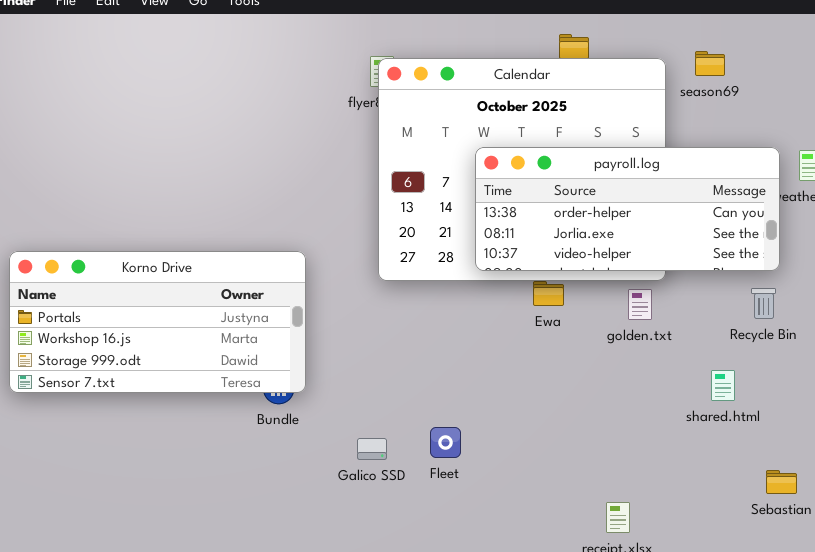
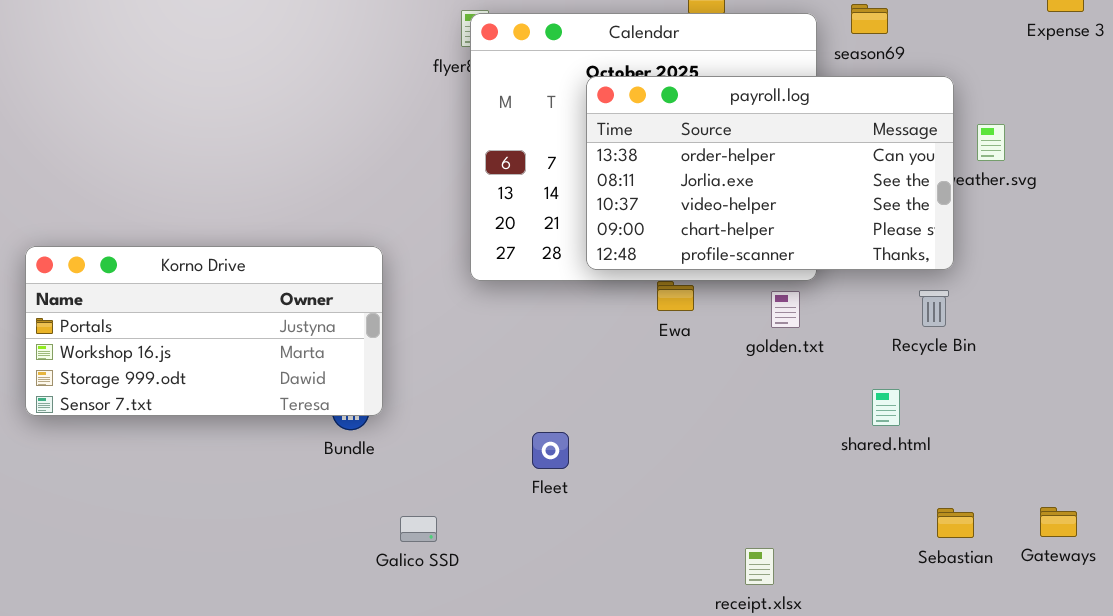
payroll.log: [475,147,780,271] -> [586,76,954,270], resized
Fleet: [430,427,461,458] -> [532,432,569,469], moved
Galico SSD: [357,438,387,460] -> [400,516,437,542], moved

